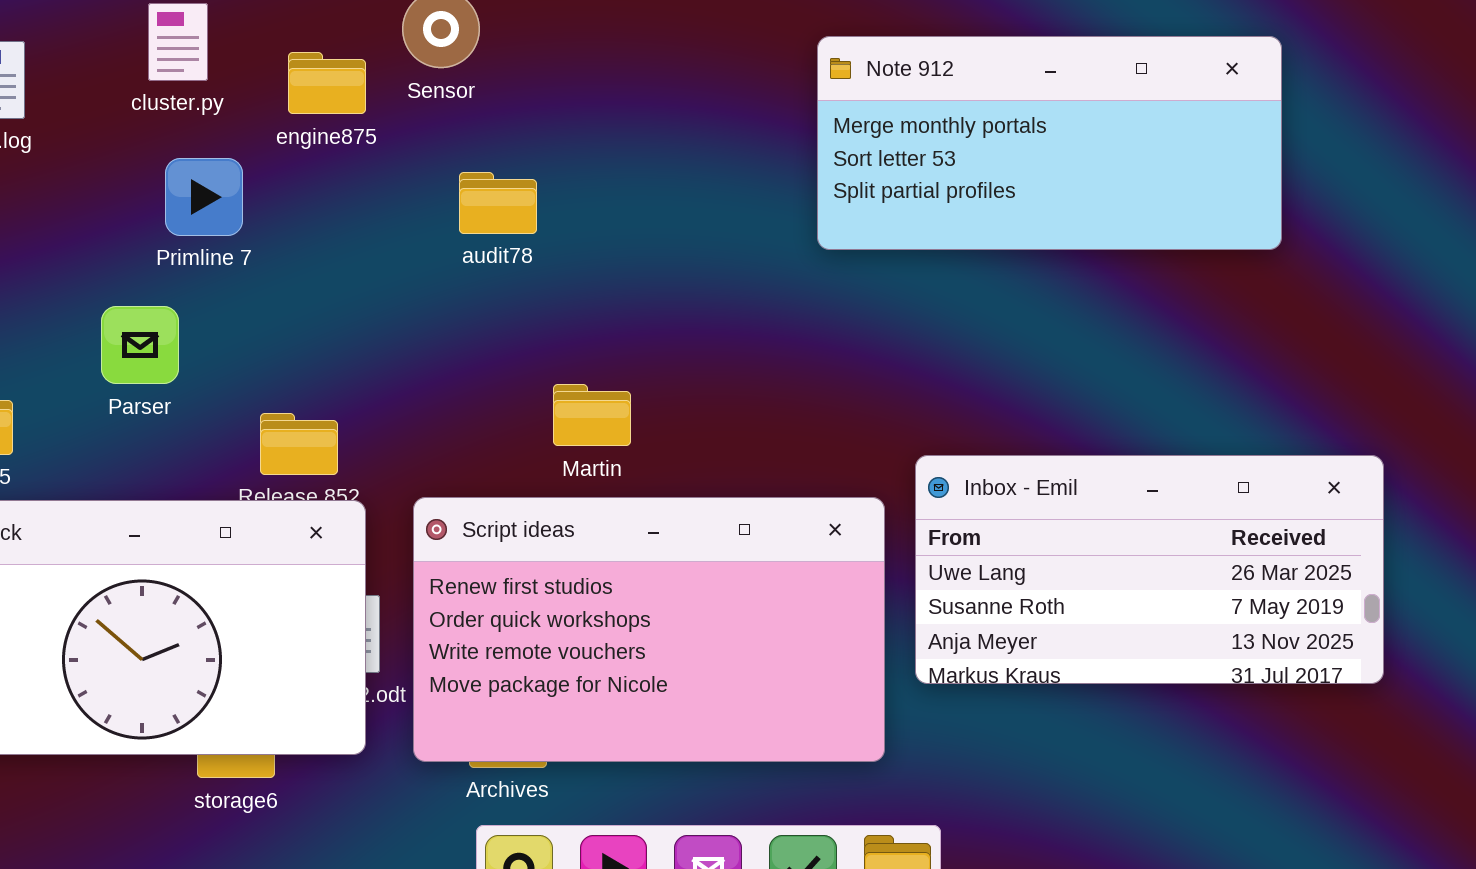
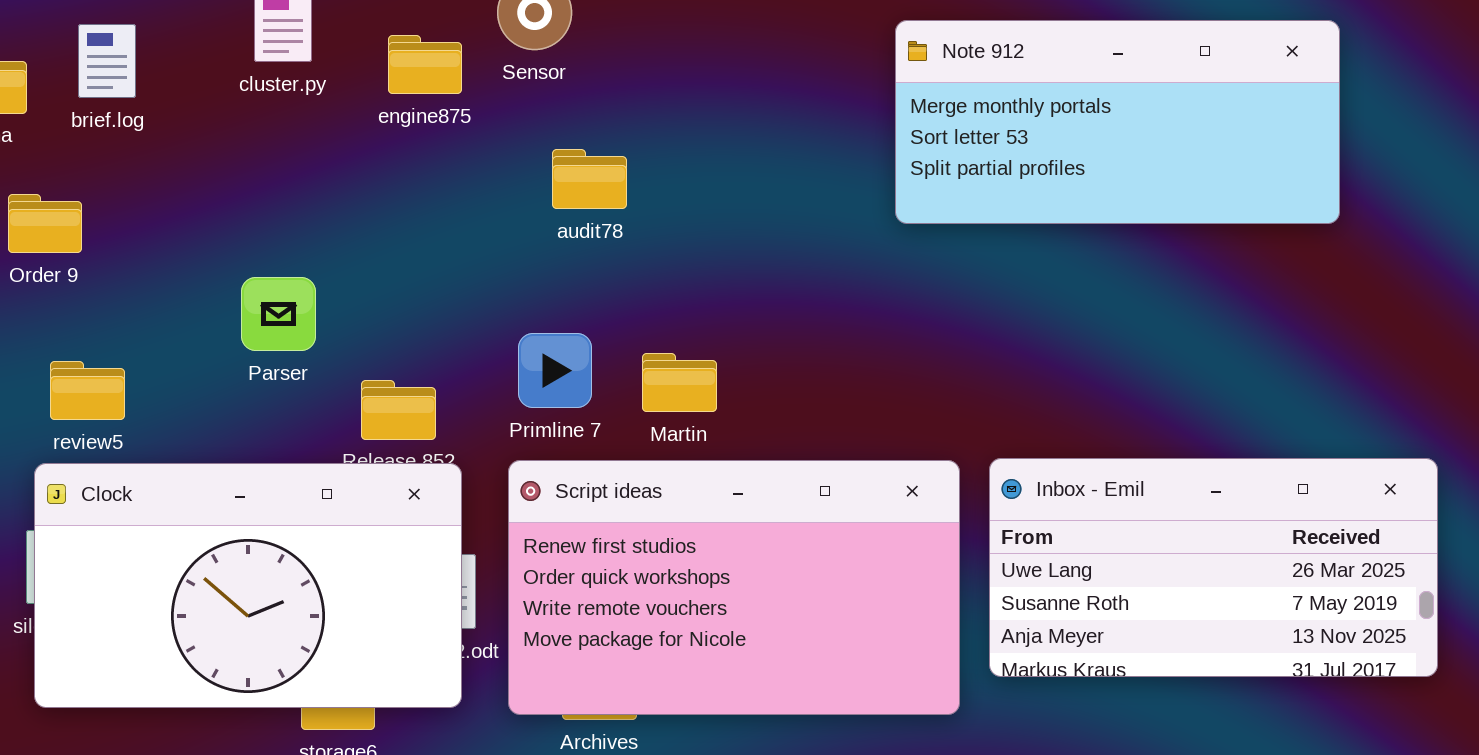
Primline 7: [165,158,243,236] -> [518,333,592,408], moved
Parser: [101,306,179,384] -> [241,277,316,351], moved
Inbox - Emil: [915,455,1384,684] -> [989,458,1438,677], moved

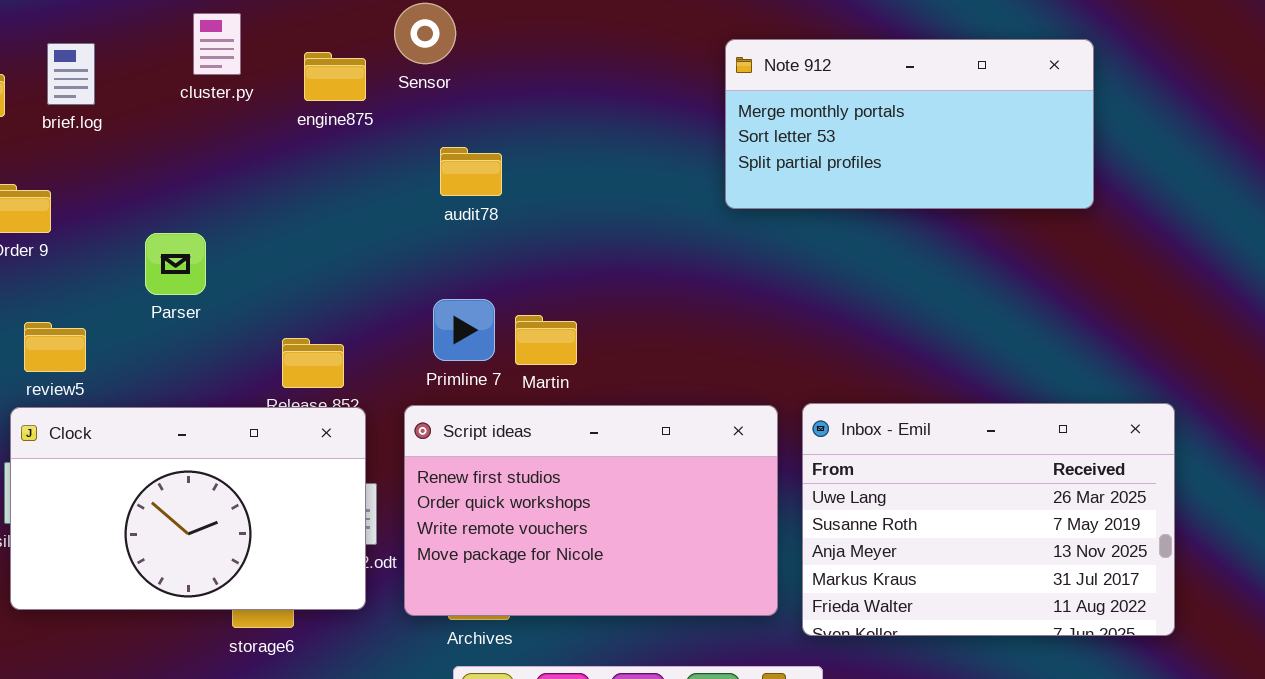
Parser: [241,277,316,351] -> [145,233,206,295], moved
Primline 7: [518,333,592,408] -> [433,299,495,361], moved
Inbox - Emil: [989,458,1438,677] -> [802,403,1175,636], resized

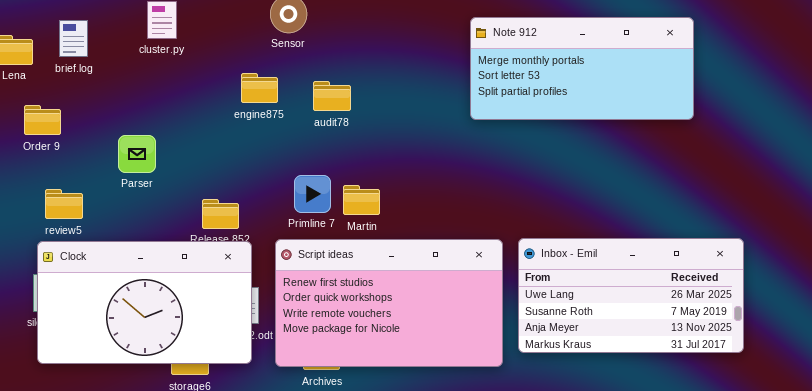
engine875: [304,52,366,101] -> [241,73,278,103], moved
audit78: [440,147,502,196] -> [313,81,351,111], moved
Inbox - Emil: [802,403,1175,636] -> [518,238,744,353], resized

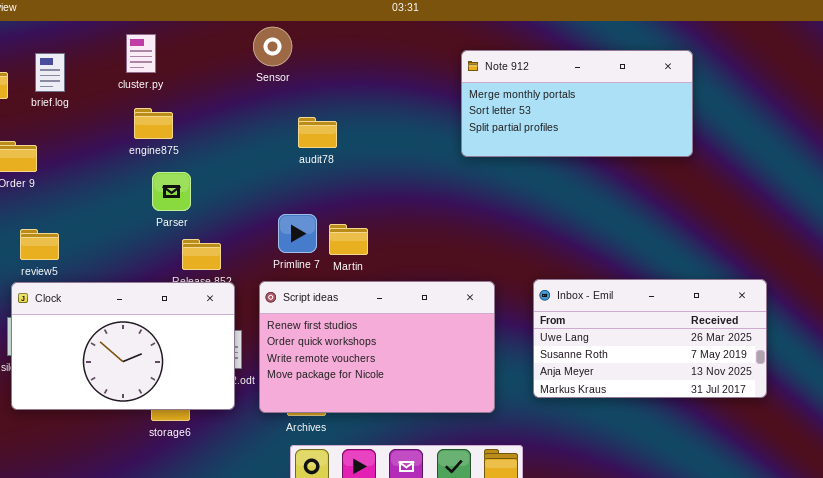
engine875: [241,73,278,103] -> [134,108,173,139], moved
Parser: [118,135,156,173] -> [152,172,191,211], moved
Inbox - Emil: [518,238,744,353] -> [533,279,767,398], moved

